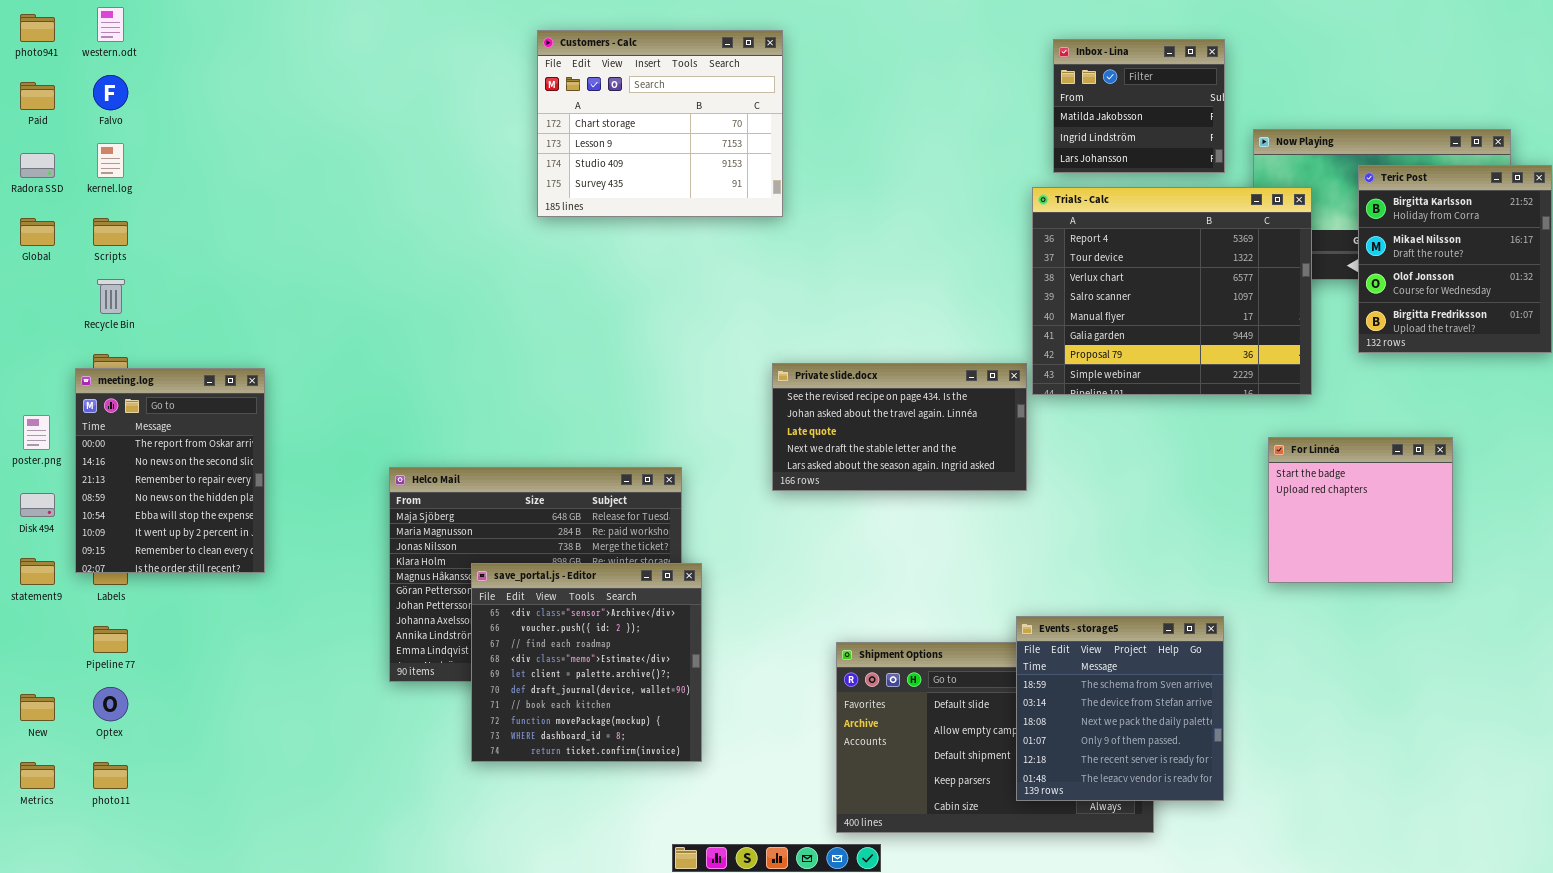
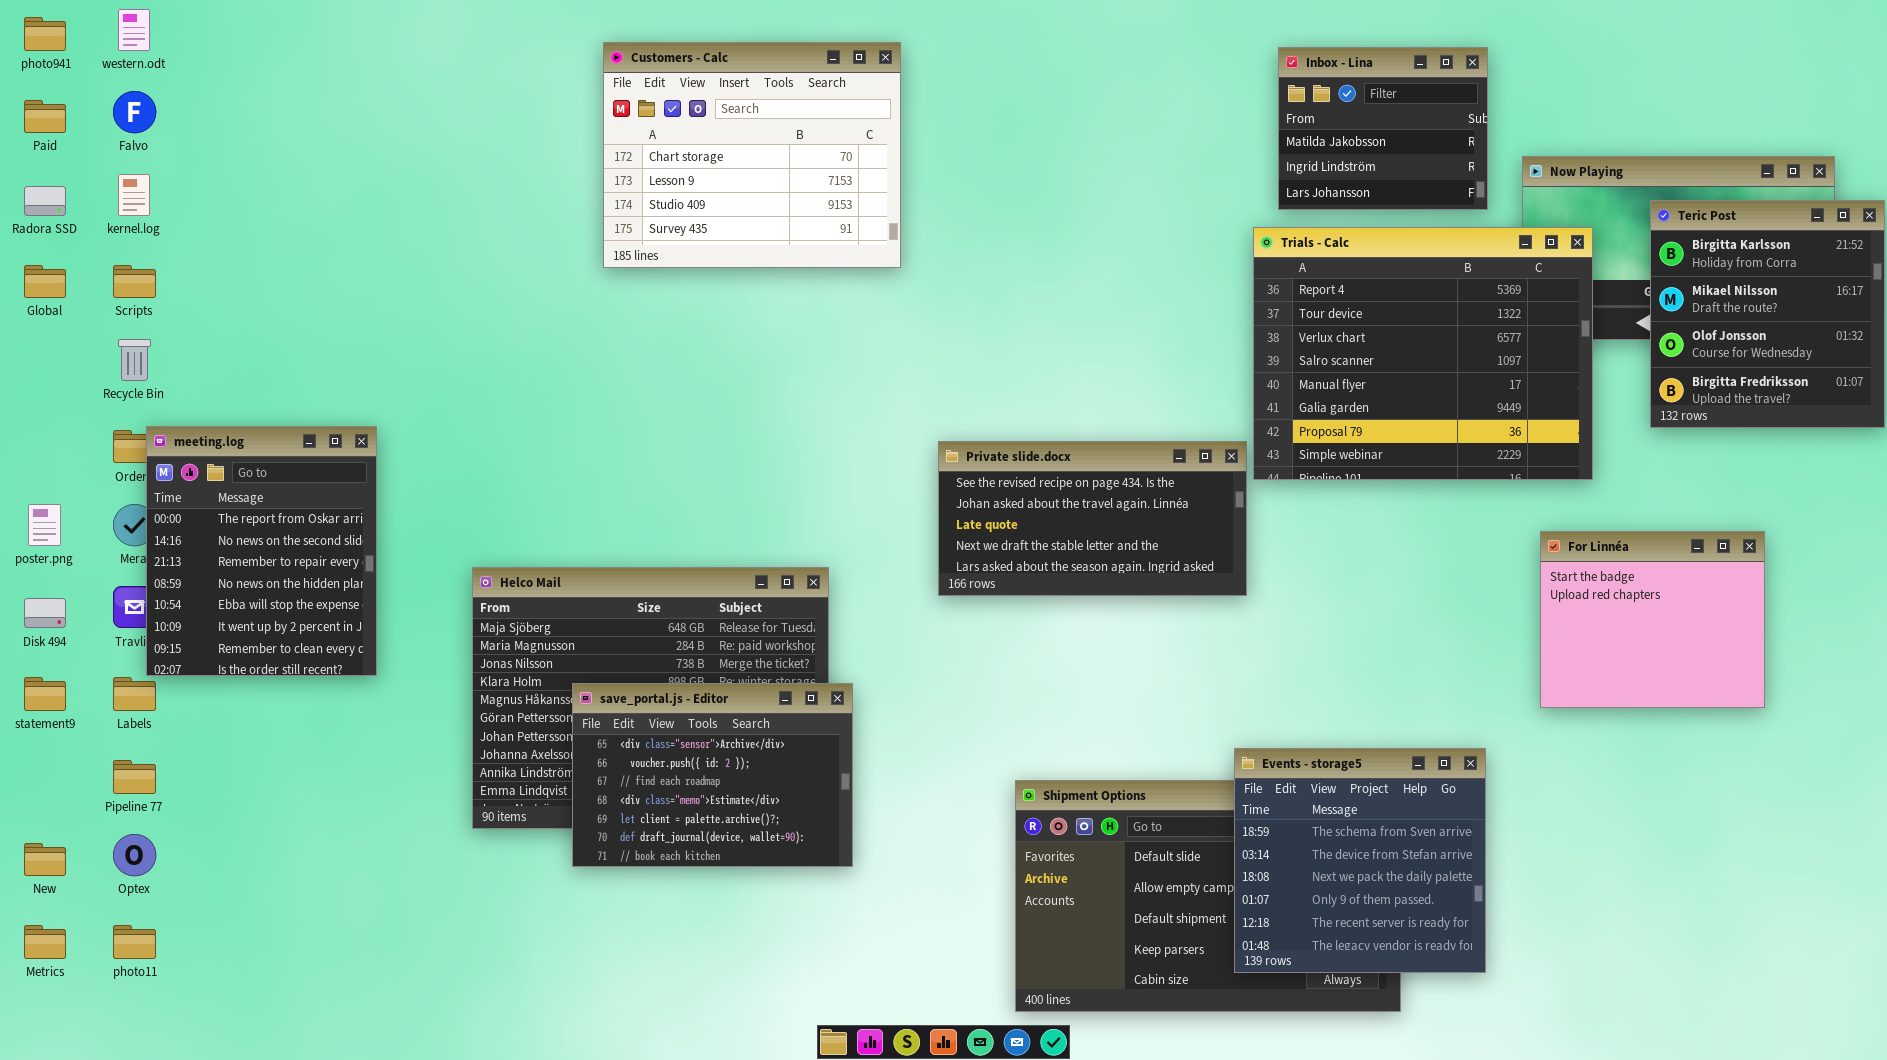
Customers - Calc: [537,30,783,217] -> [603,42,901,268], moved
meeting.log: [75,368,265,573] -> [146,426,377,676], moved
save_portal.js - Editor: [471,563,702,762] -> [572,683,853,867], resized

